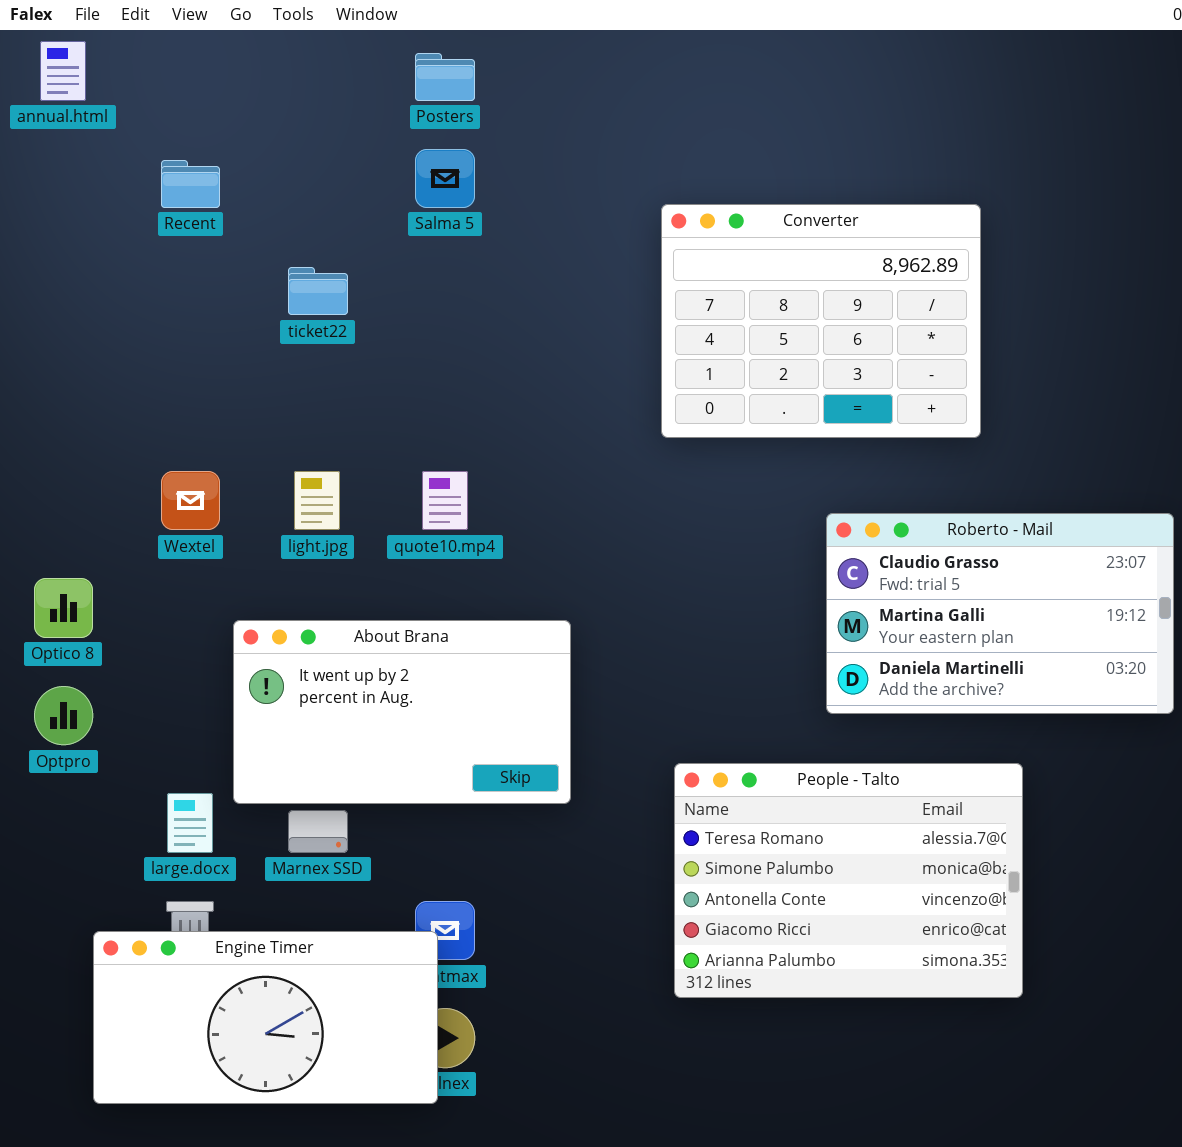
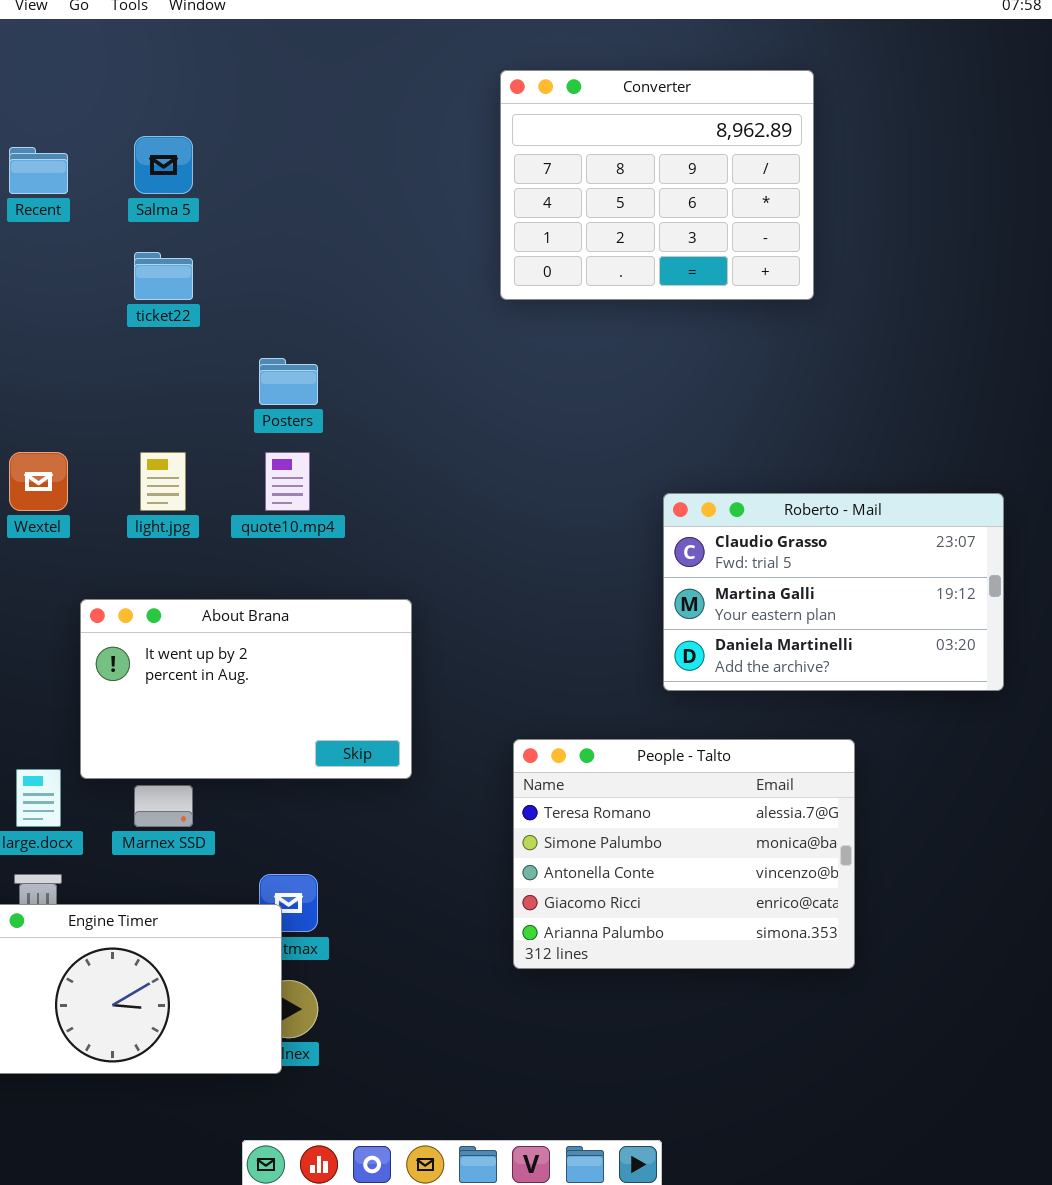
Posters: [415,53,475,101] -> [259,358,318,405], moved
Salma 5: [415,149,475,208] -> [134,136,193,194], moved
Converter: [661,204,981,438] -> [500,70,814,300], moved

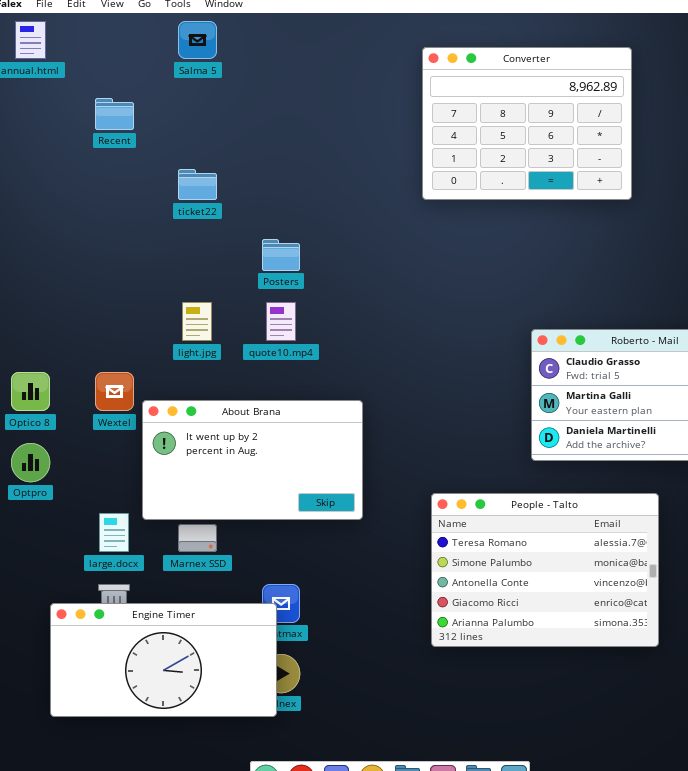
Salma 5: [134,136,193,194] -> [178,21,217,59], moved
Wextel: [9,452,68,511] -> [95,372,134,411], moved

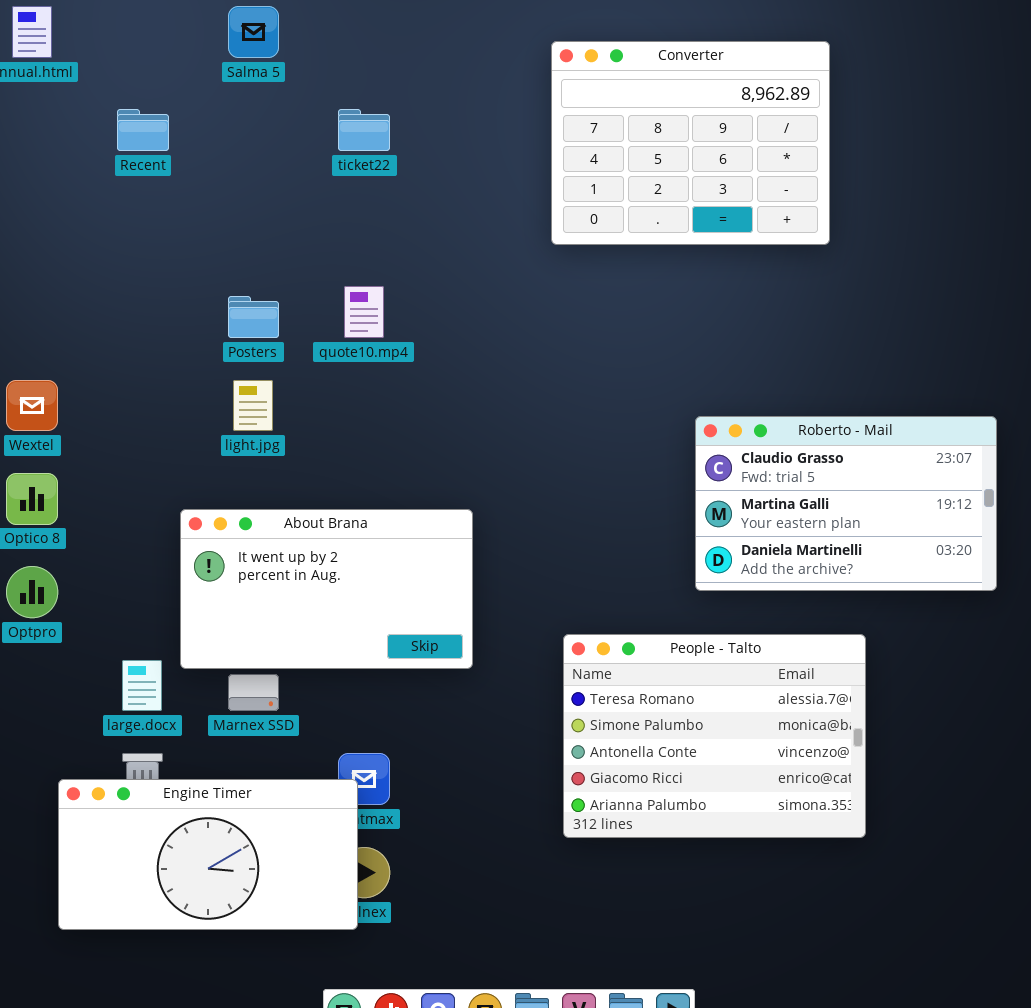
ticket22: [178,169,217,200] -> [338,109,390,151], moved
Posters: [262,239,300,271] -> [228,296,279,338], moved
quote10.mp4: [266,302,296,341] -> [344,286,384,338], moved
Wextel: [95,372,134,411] -> [6,380,58,431], moved

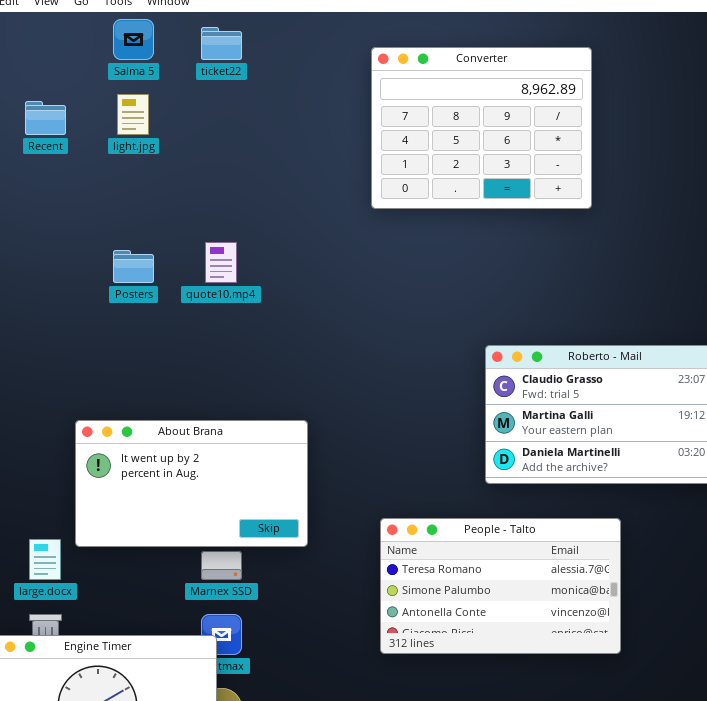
ticket22: [338,109,390,151] -> [201,27,242,60], moved
light.jpg: [233,380,273,431] -> [117,94,149,135], moved
People - Talto: [563,634,866,838] -> [380,518,621,654], resized
Marnex SSD: [228,674,279,711] -> [201,551,242,580], moved

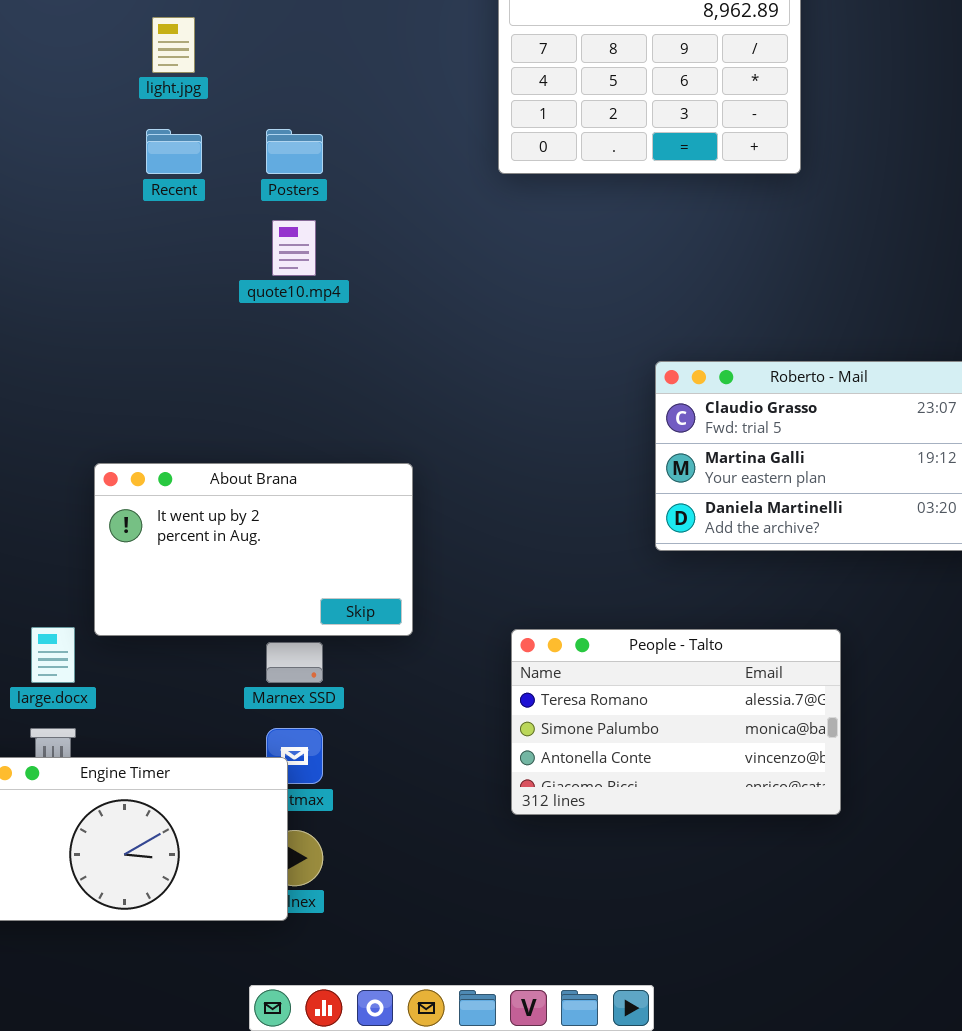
Recent: [25,101,66,135] -> [146,129,202,174], moved
Posters: [113,250,154,283] -> [266,129,323,174], moved
People - Talto: [380,518,621,654] -> [511,629,841,815], moved

